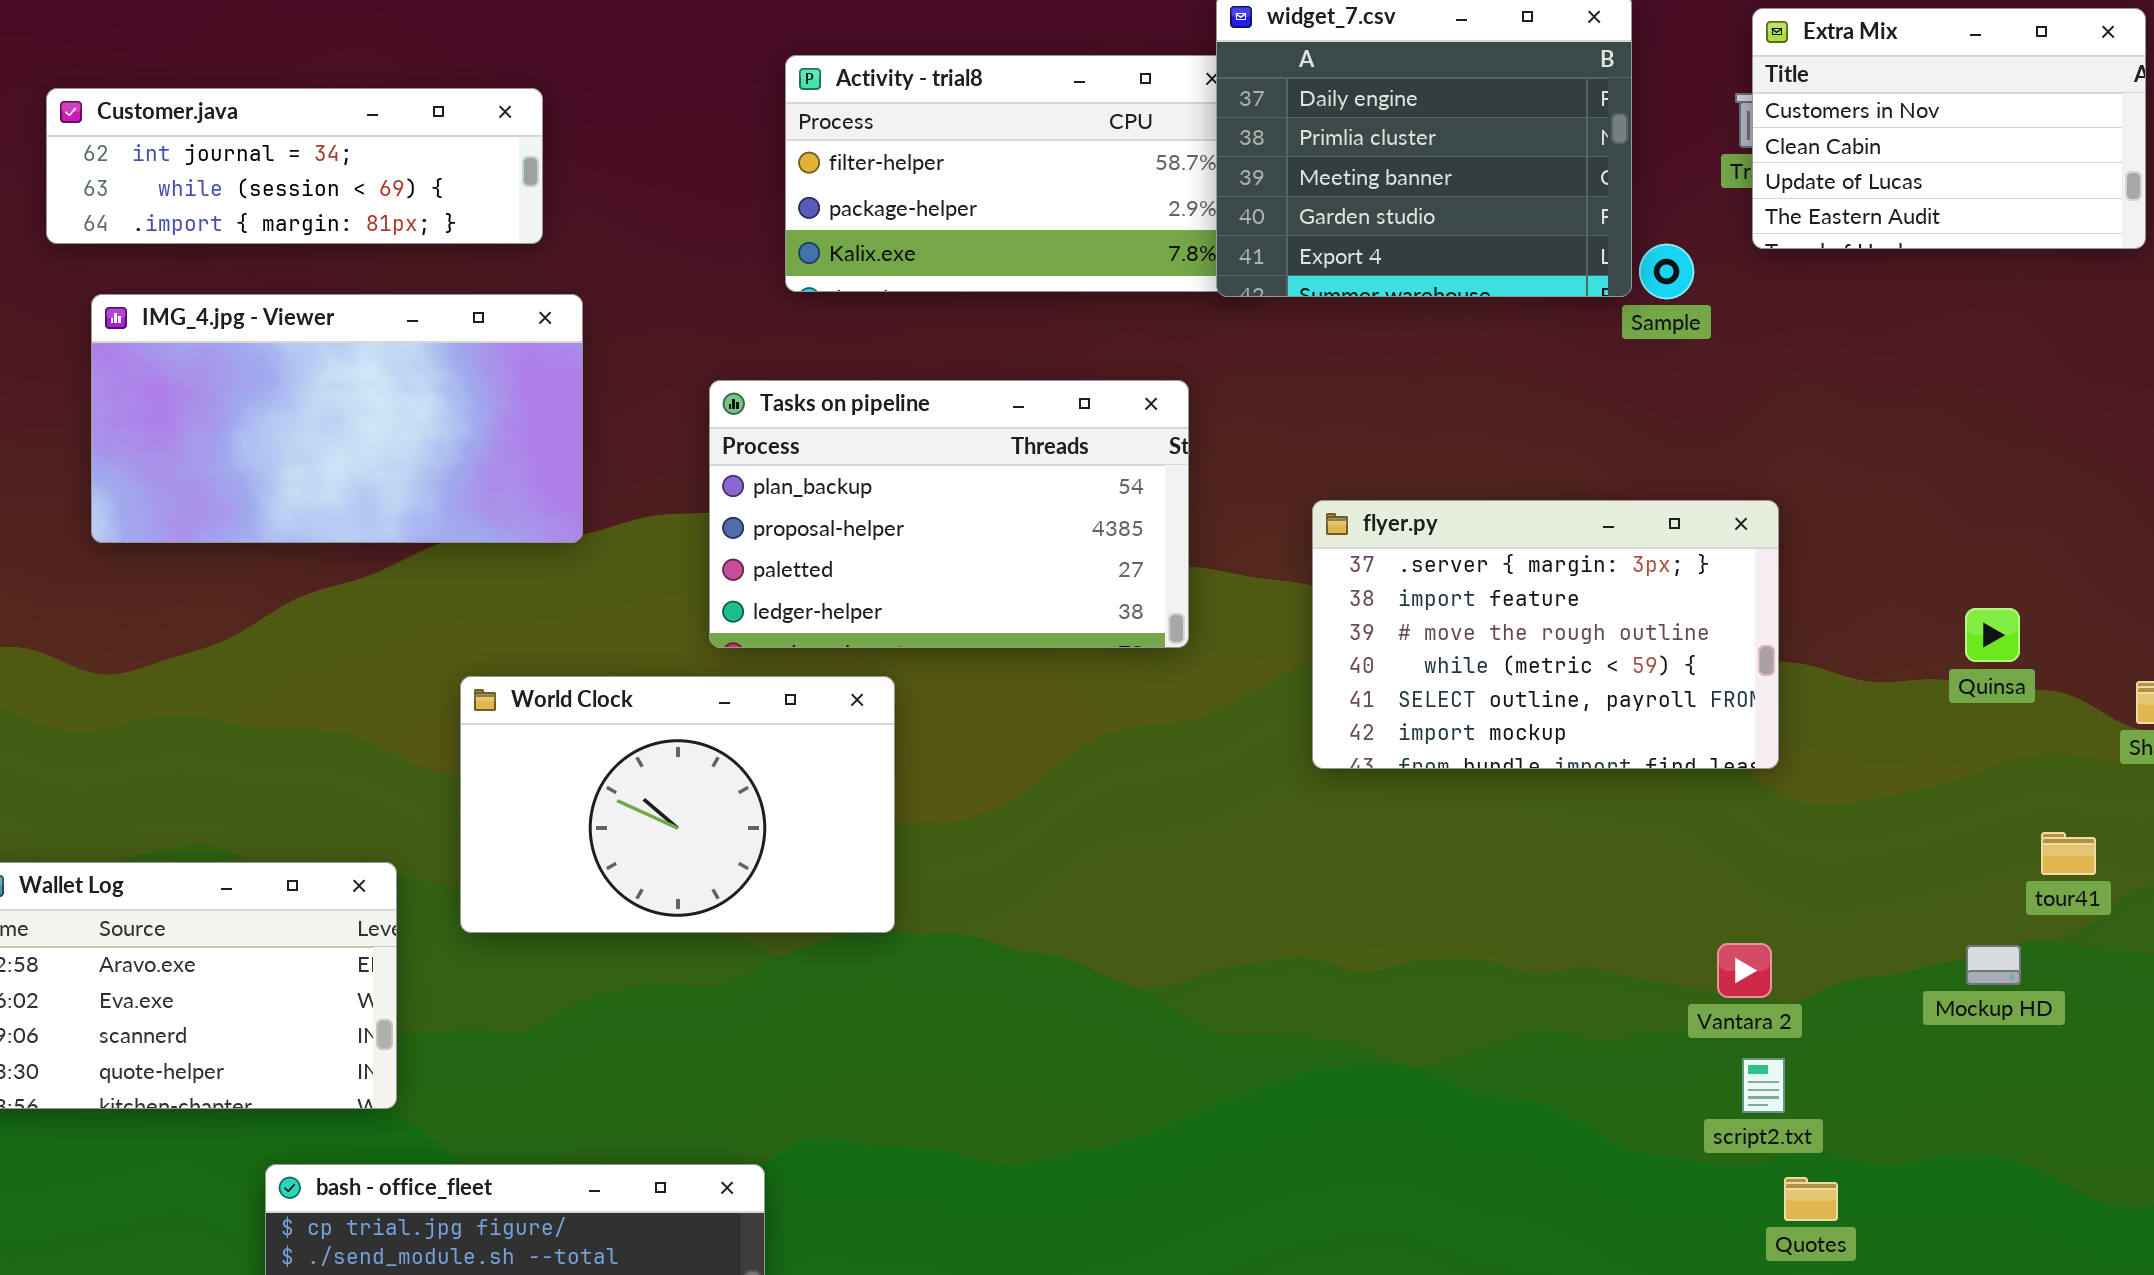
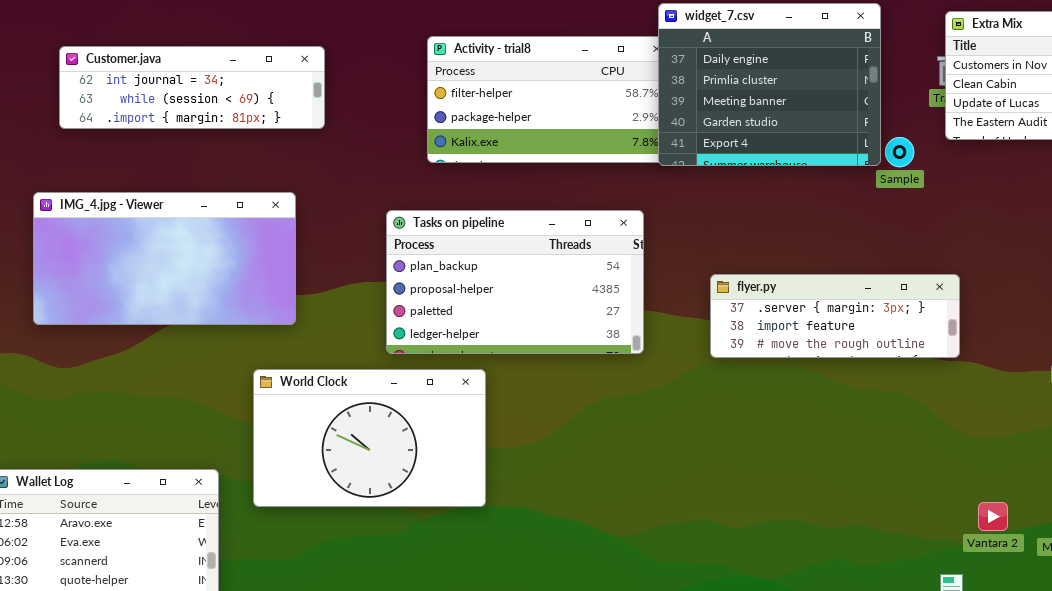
Customer.java: [46,88,543,244] -> [59,46,325,129], moved
IMG_4.jpg - Viewer: [91,294,583,543] -> [33,192,296,325], moved
flyer.py: [1312,500,1779,769] -> [710,274,960,358], resized
Vantara 2: [1717,943,1772,998] -> [978,502,1008,531], moved

